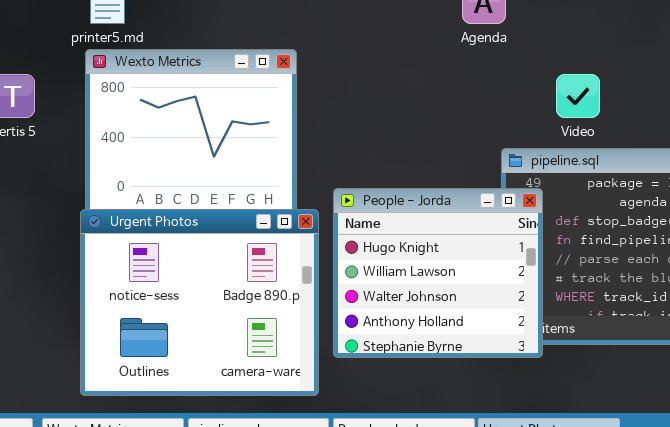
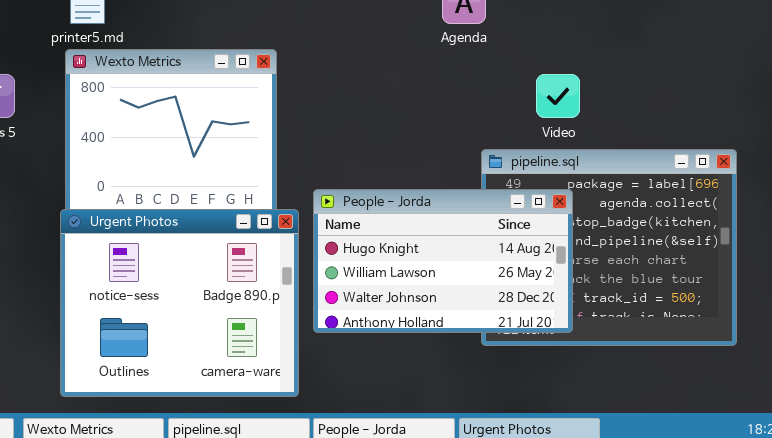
People - Jorda: [333,188,543,358] -> [313,189,573,333], resized

